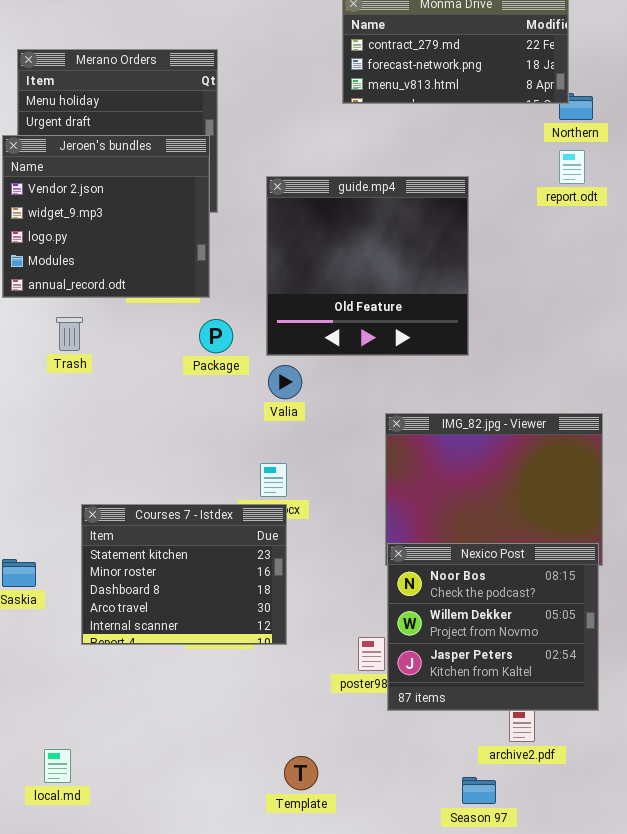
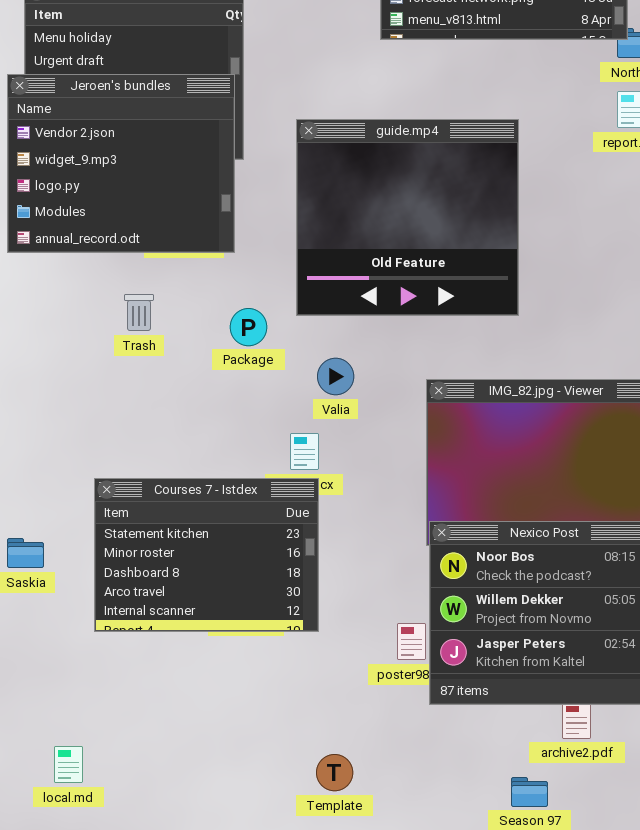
Trash: [56,317,83,351] -> [124,294,154,331], moved
Package: [199,319,233,353] -> [230,308,267,346], moved
Valia: [268,365,302,399] -> [317,358,354,395], moved

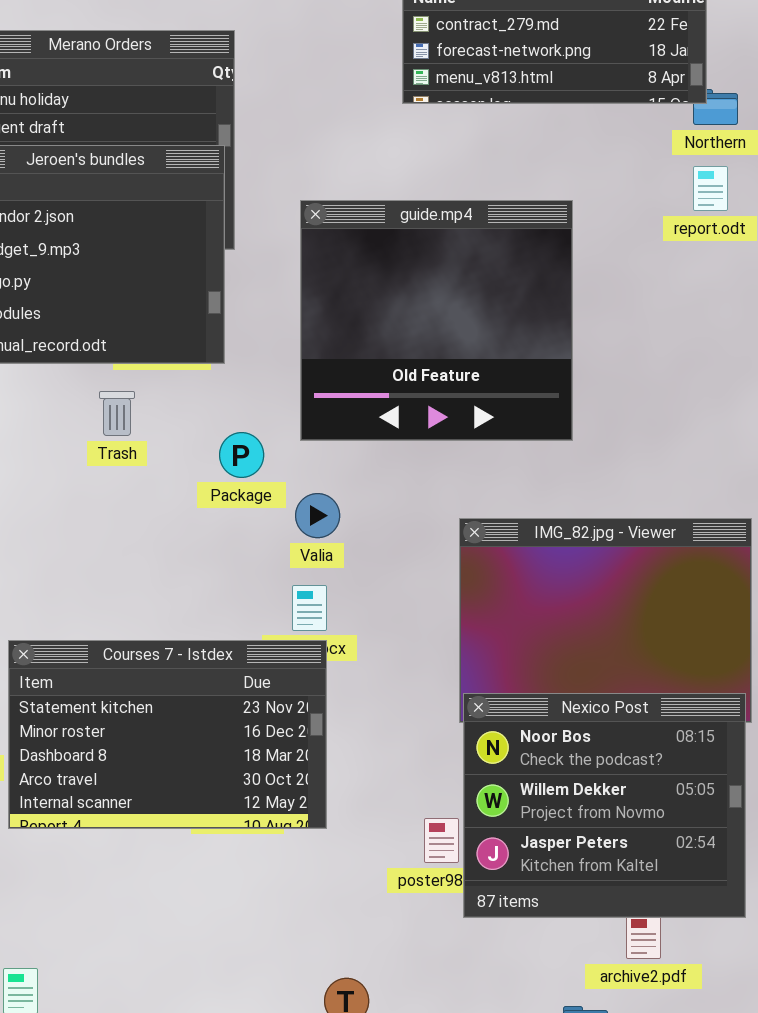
Trash: [124,294,154,331] -> [99,391,135,436], moved
Valia: [317,358,354,395] -> [295,493,340,538], moved
Courses 7 - Istdex: [94,478,319,632] -> [8,640,327,829], resized

